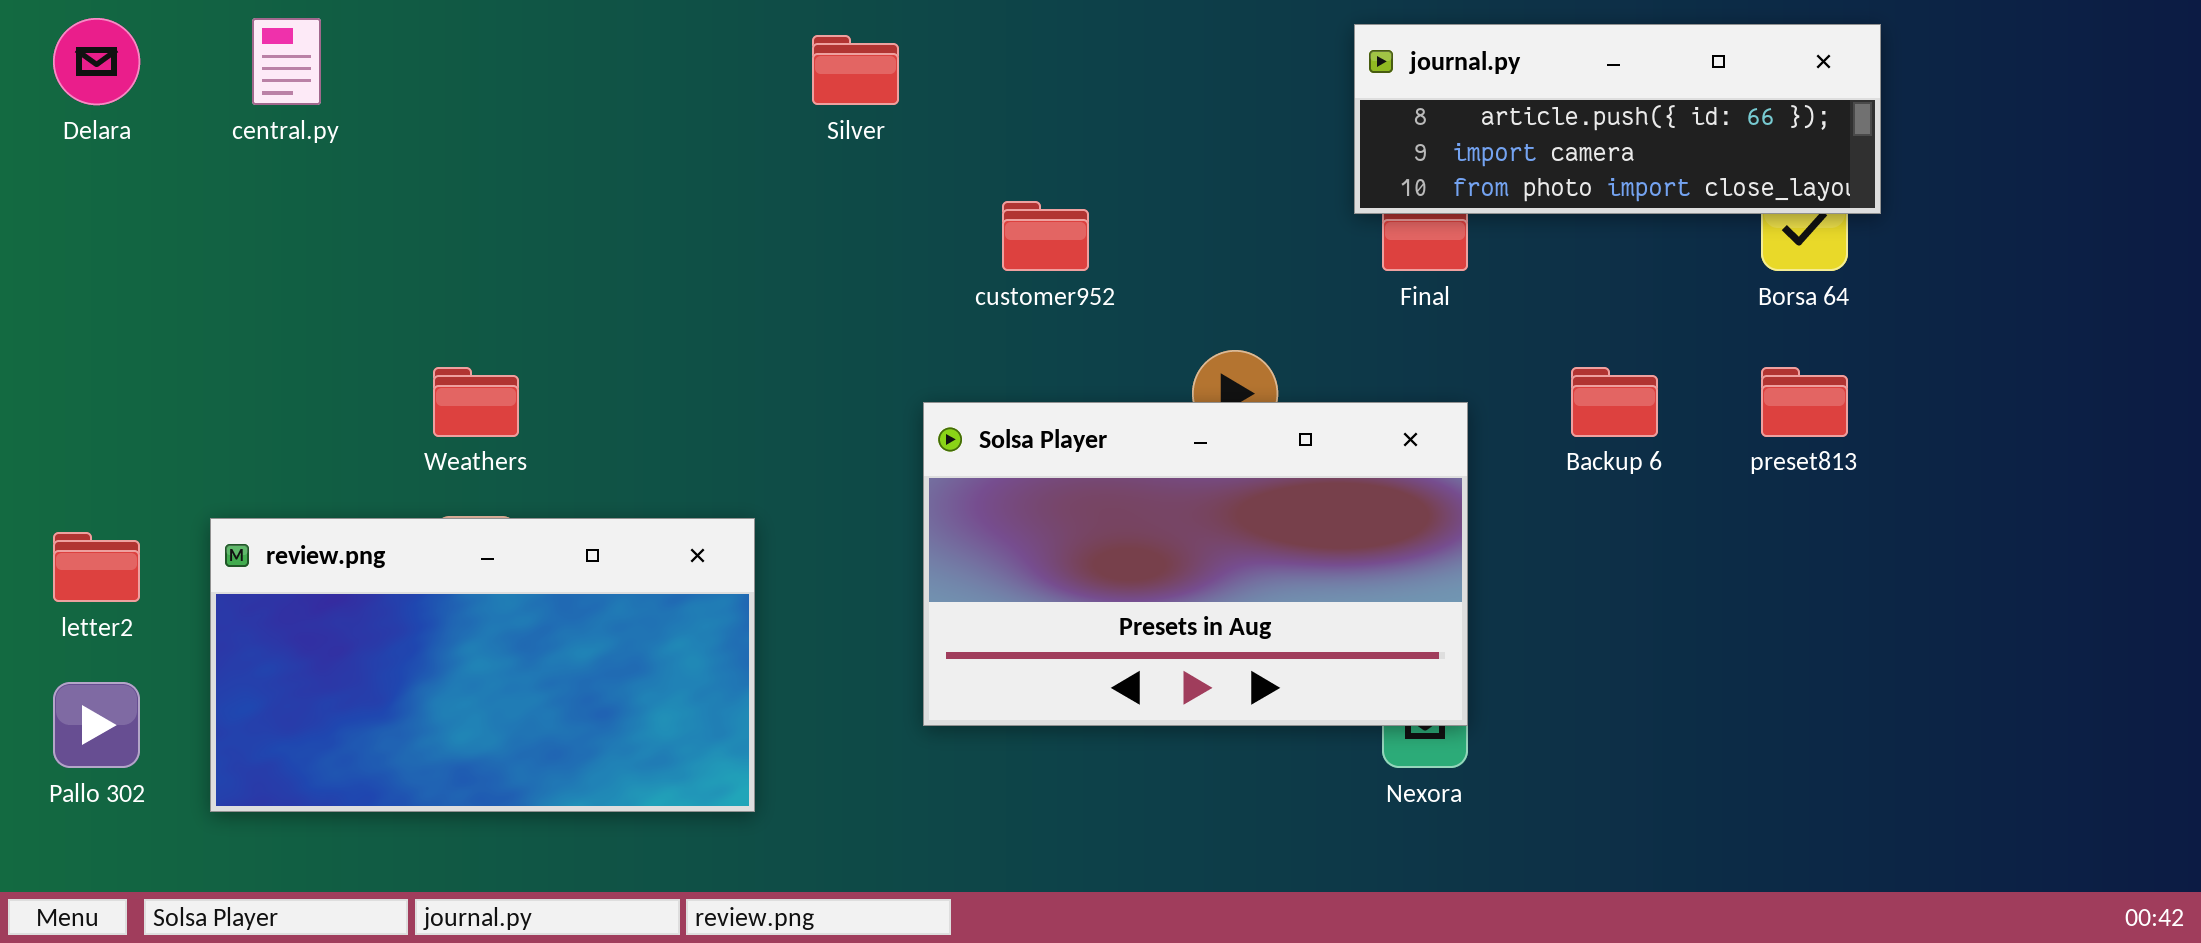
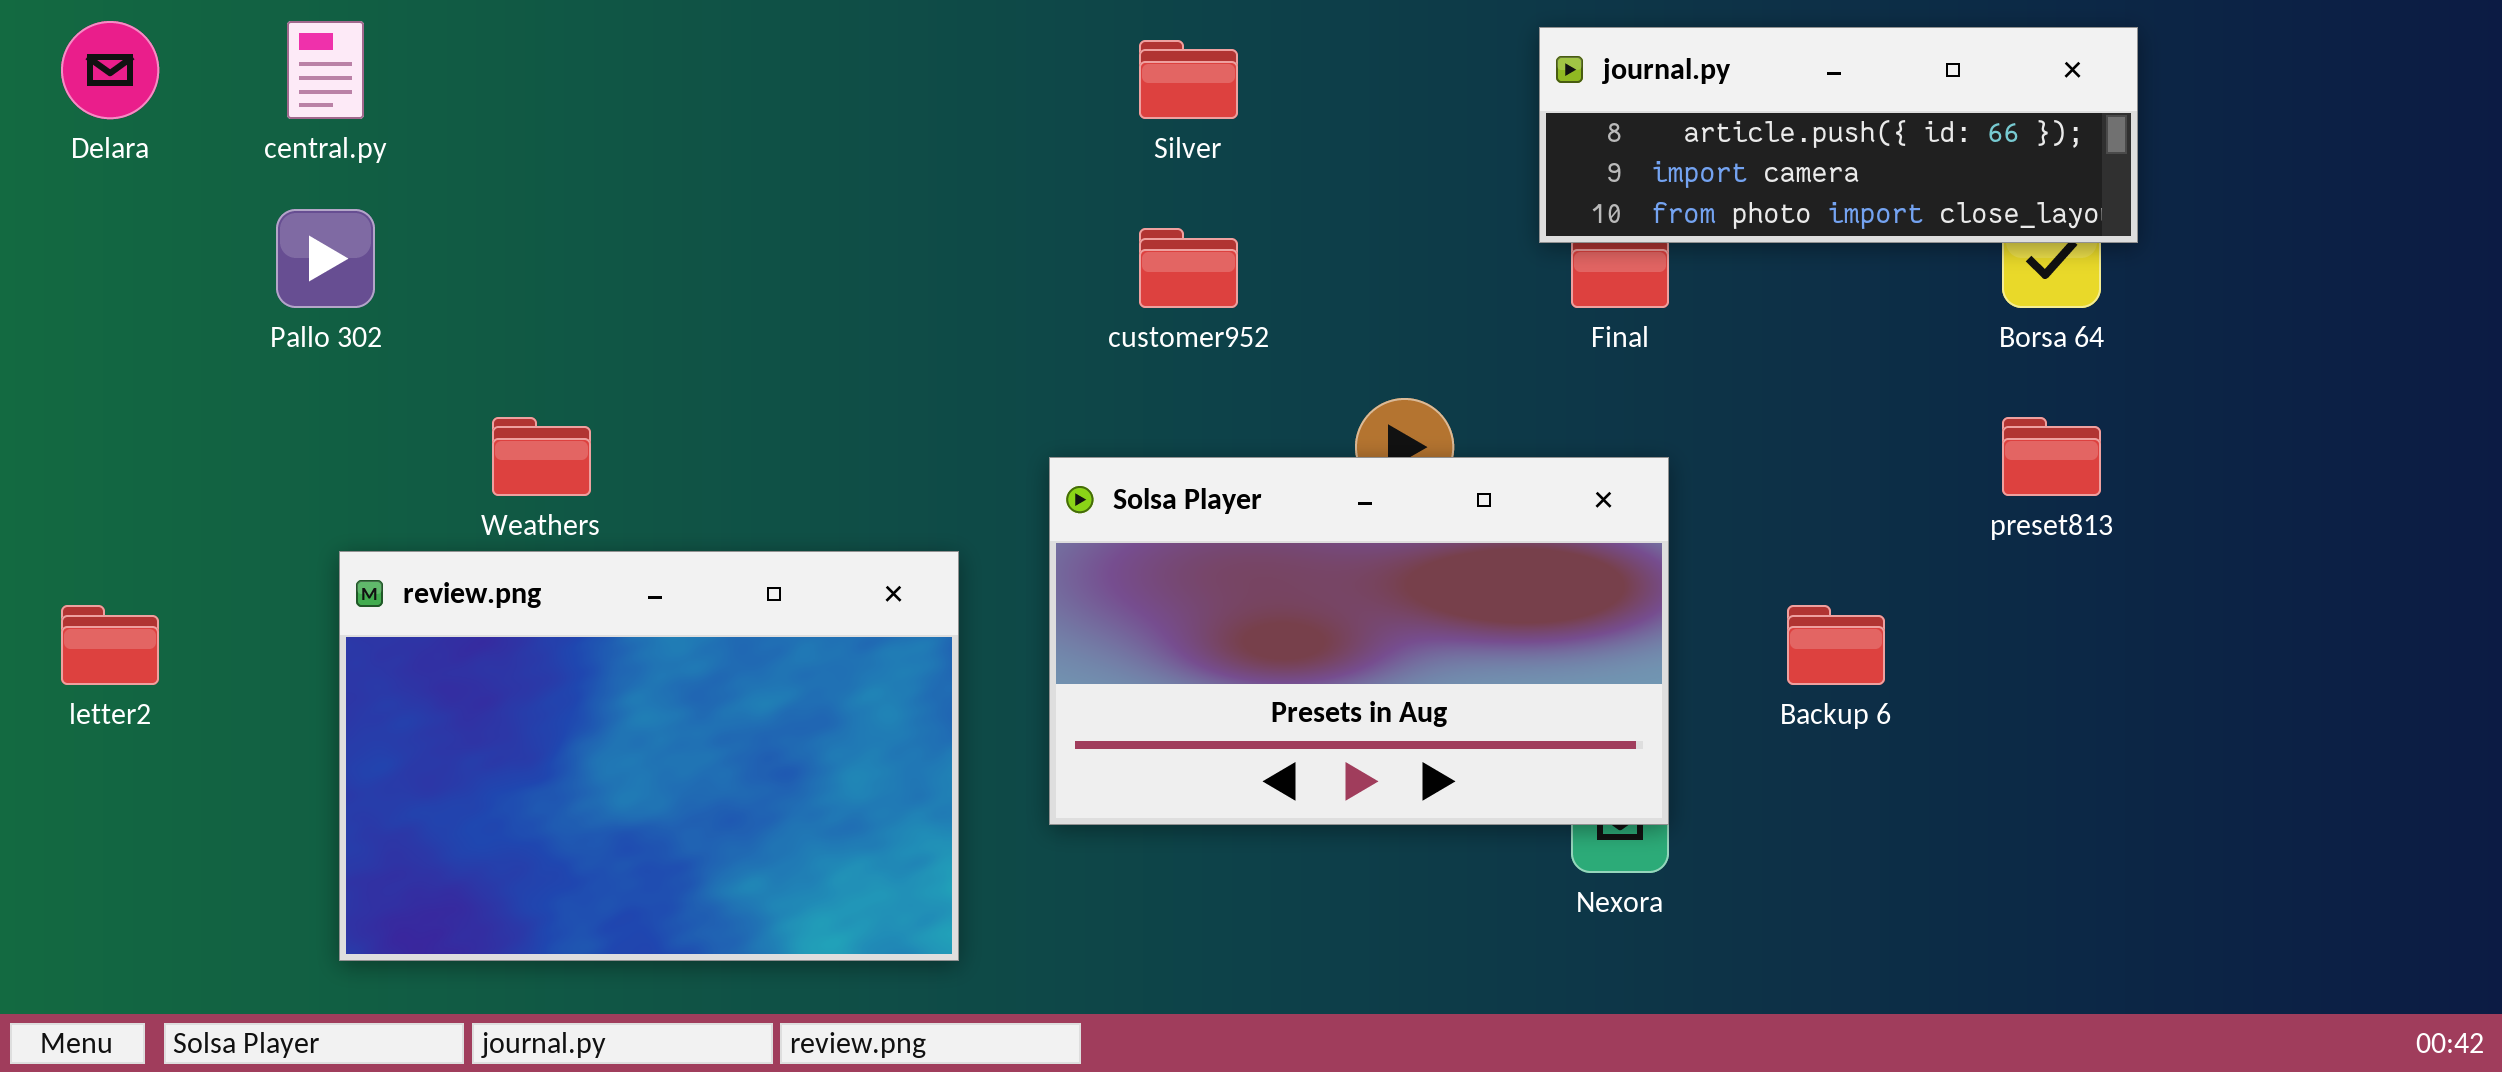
Silver: [812,35,899,105] -> [1139,40,1238,119], moved
Backup 6: [1571,367,1658,437] -> [1787,605,1885,685], moved
review.png: [210,518,755,812] -> [339,551,959,961], moved, resized
Pallo 302: [53,682,140,768] -> [276,209,375,308], moved

